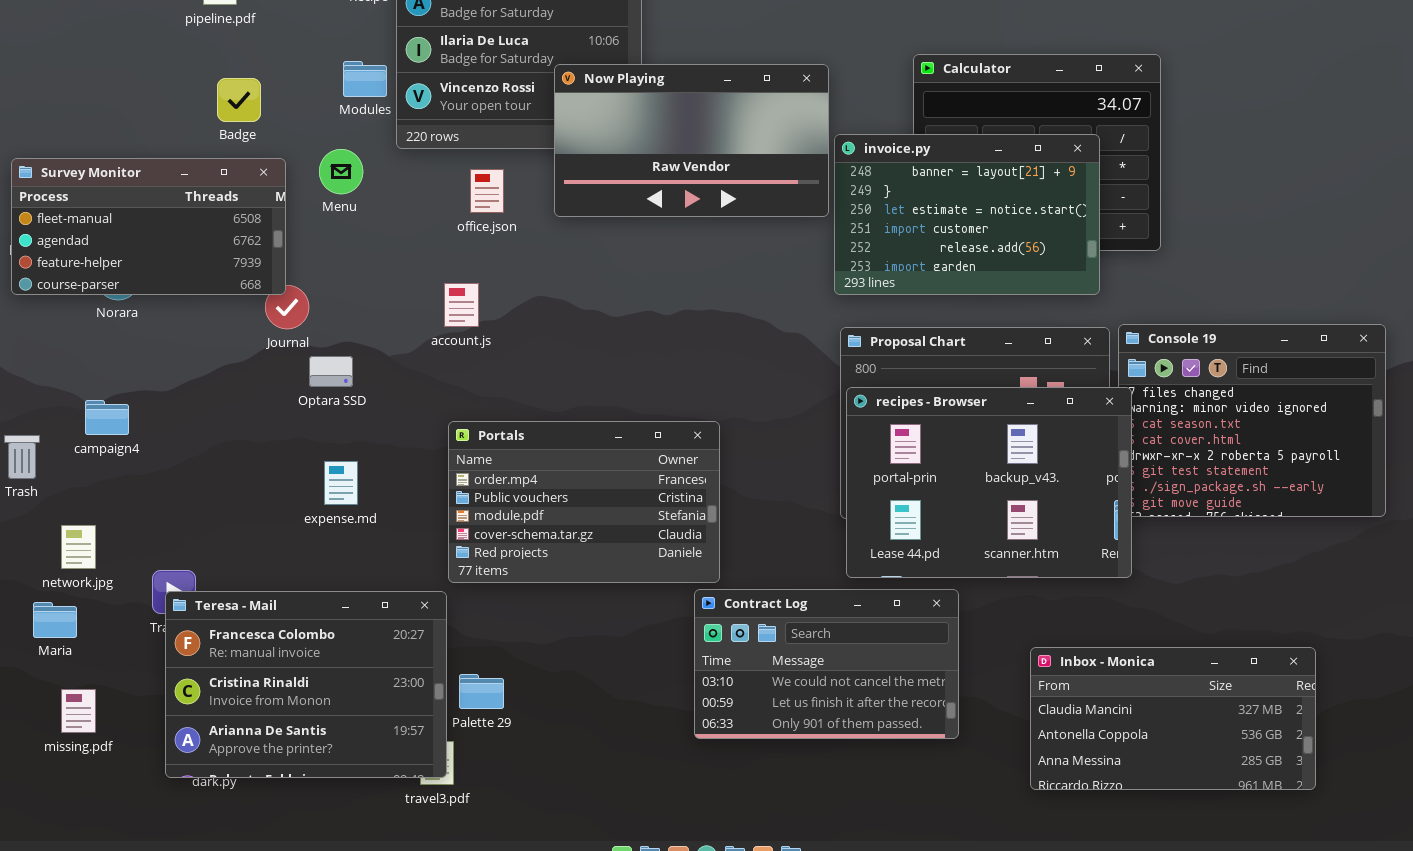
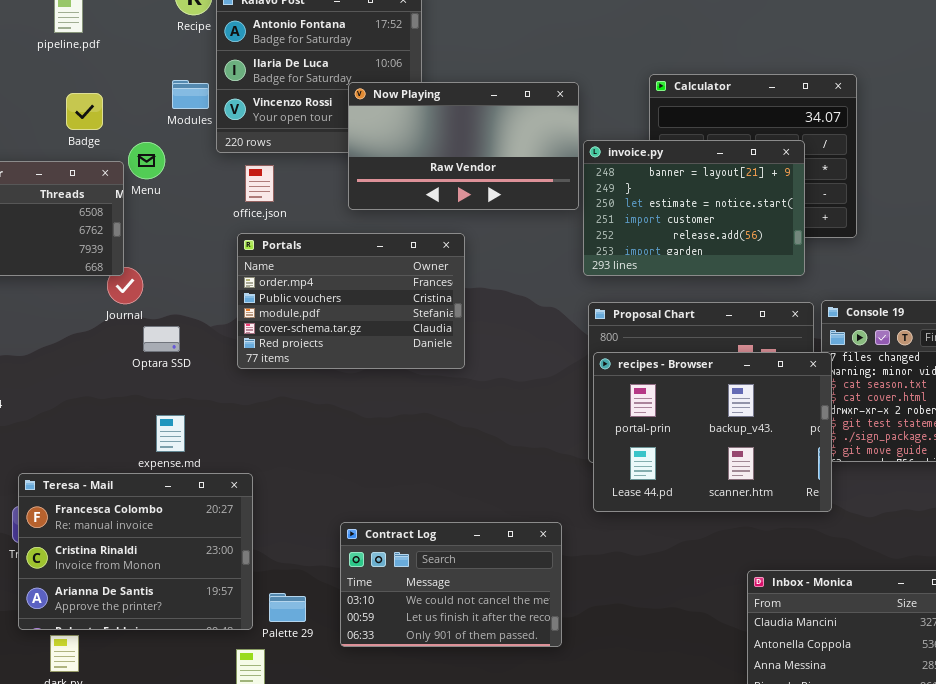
Menu: [319,149,363,194] -> [128,142,165,179], moved
office.json: [470,169,504,213] -> [245,165,274,202], moved
Portals: [448,421,720,583] -> [237,233,465,369], moved
Contract Log: [694,589,959,739] -> [340,522,562,647], moved
Teresa - Mail: [165,591,447,778] -> [18,473,253,630], moved

